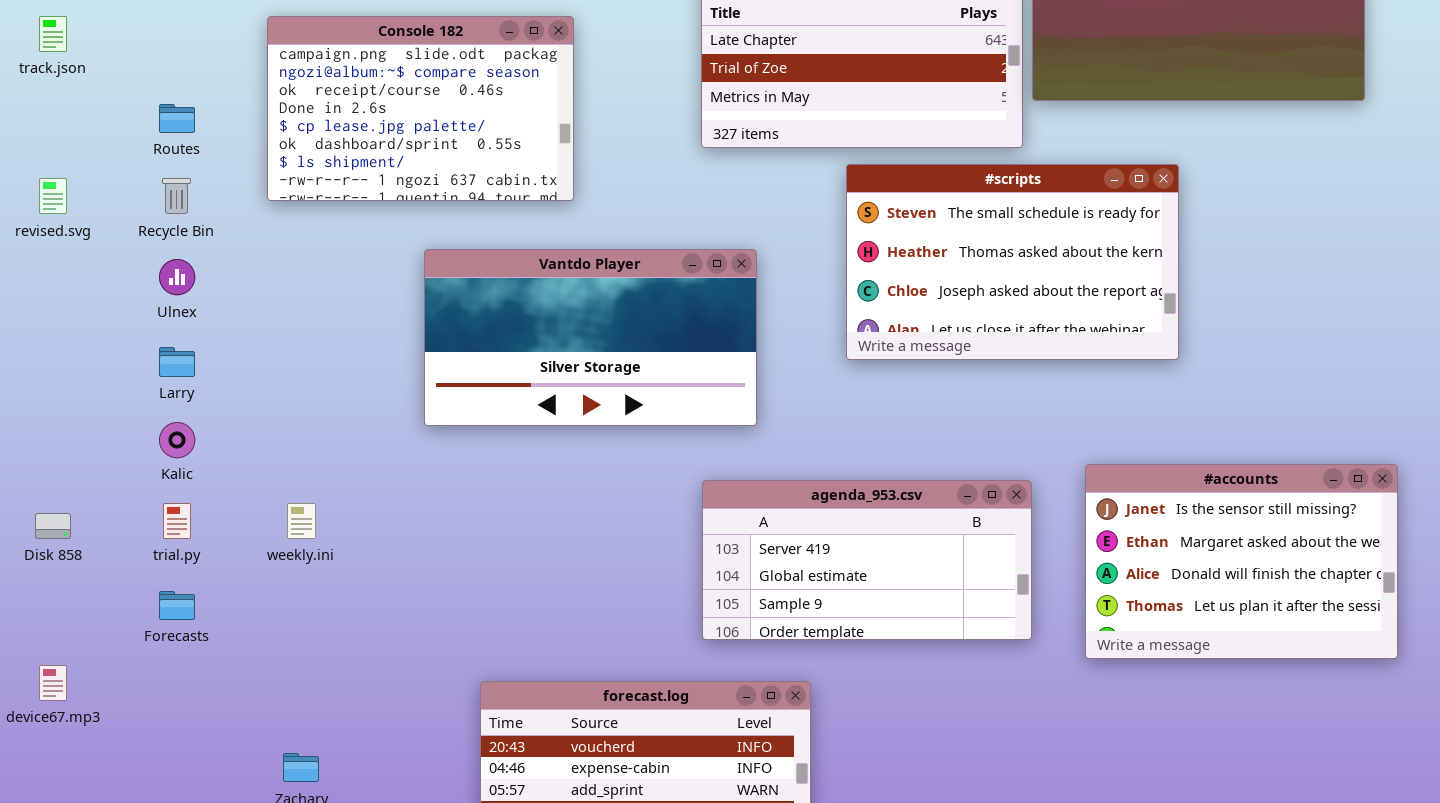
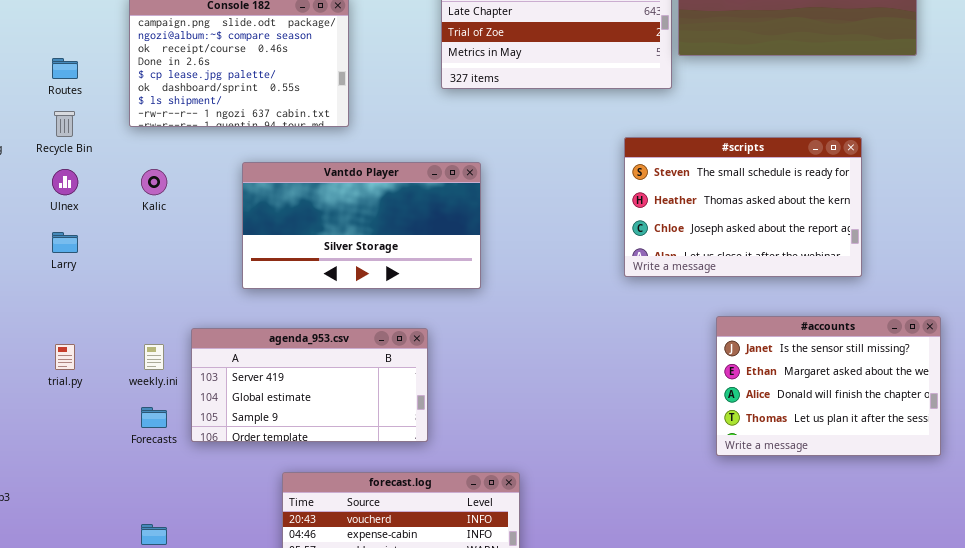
#scripts: [846,164,1179,360] -> [624,137,862,277], moved
Kalic: [159,422,195,458] -> [141,169,167,195], moved
agenda_953.csv: [702,480,1032,640] -> [191,328,428,442], moved
Forecasts: [159,591,195,620] -> [141,407,167,428], moved

